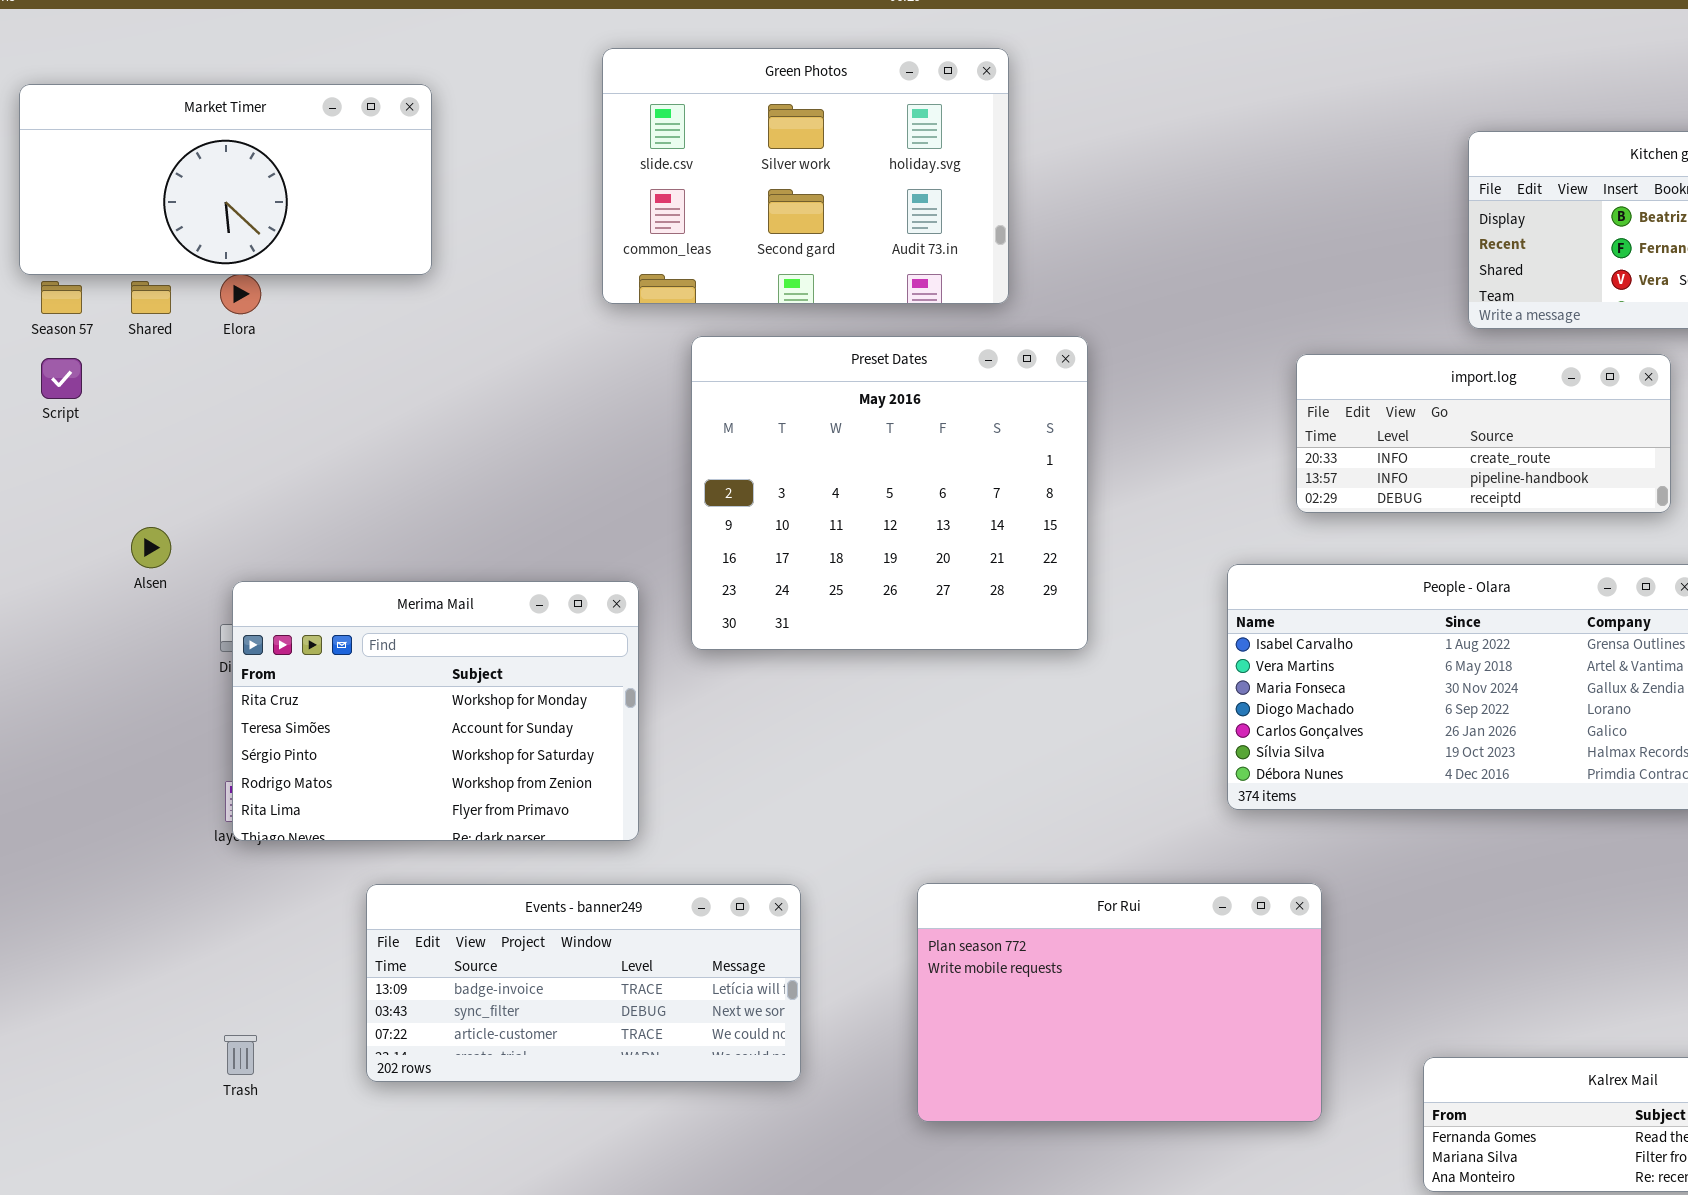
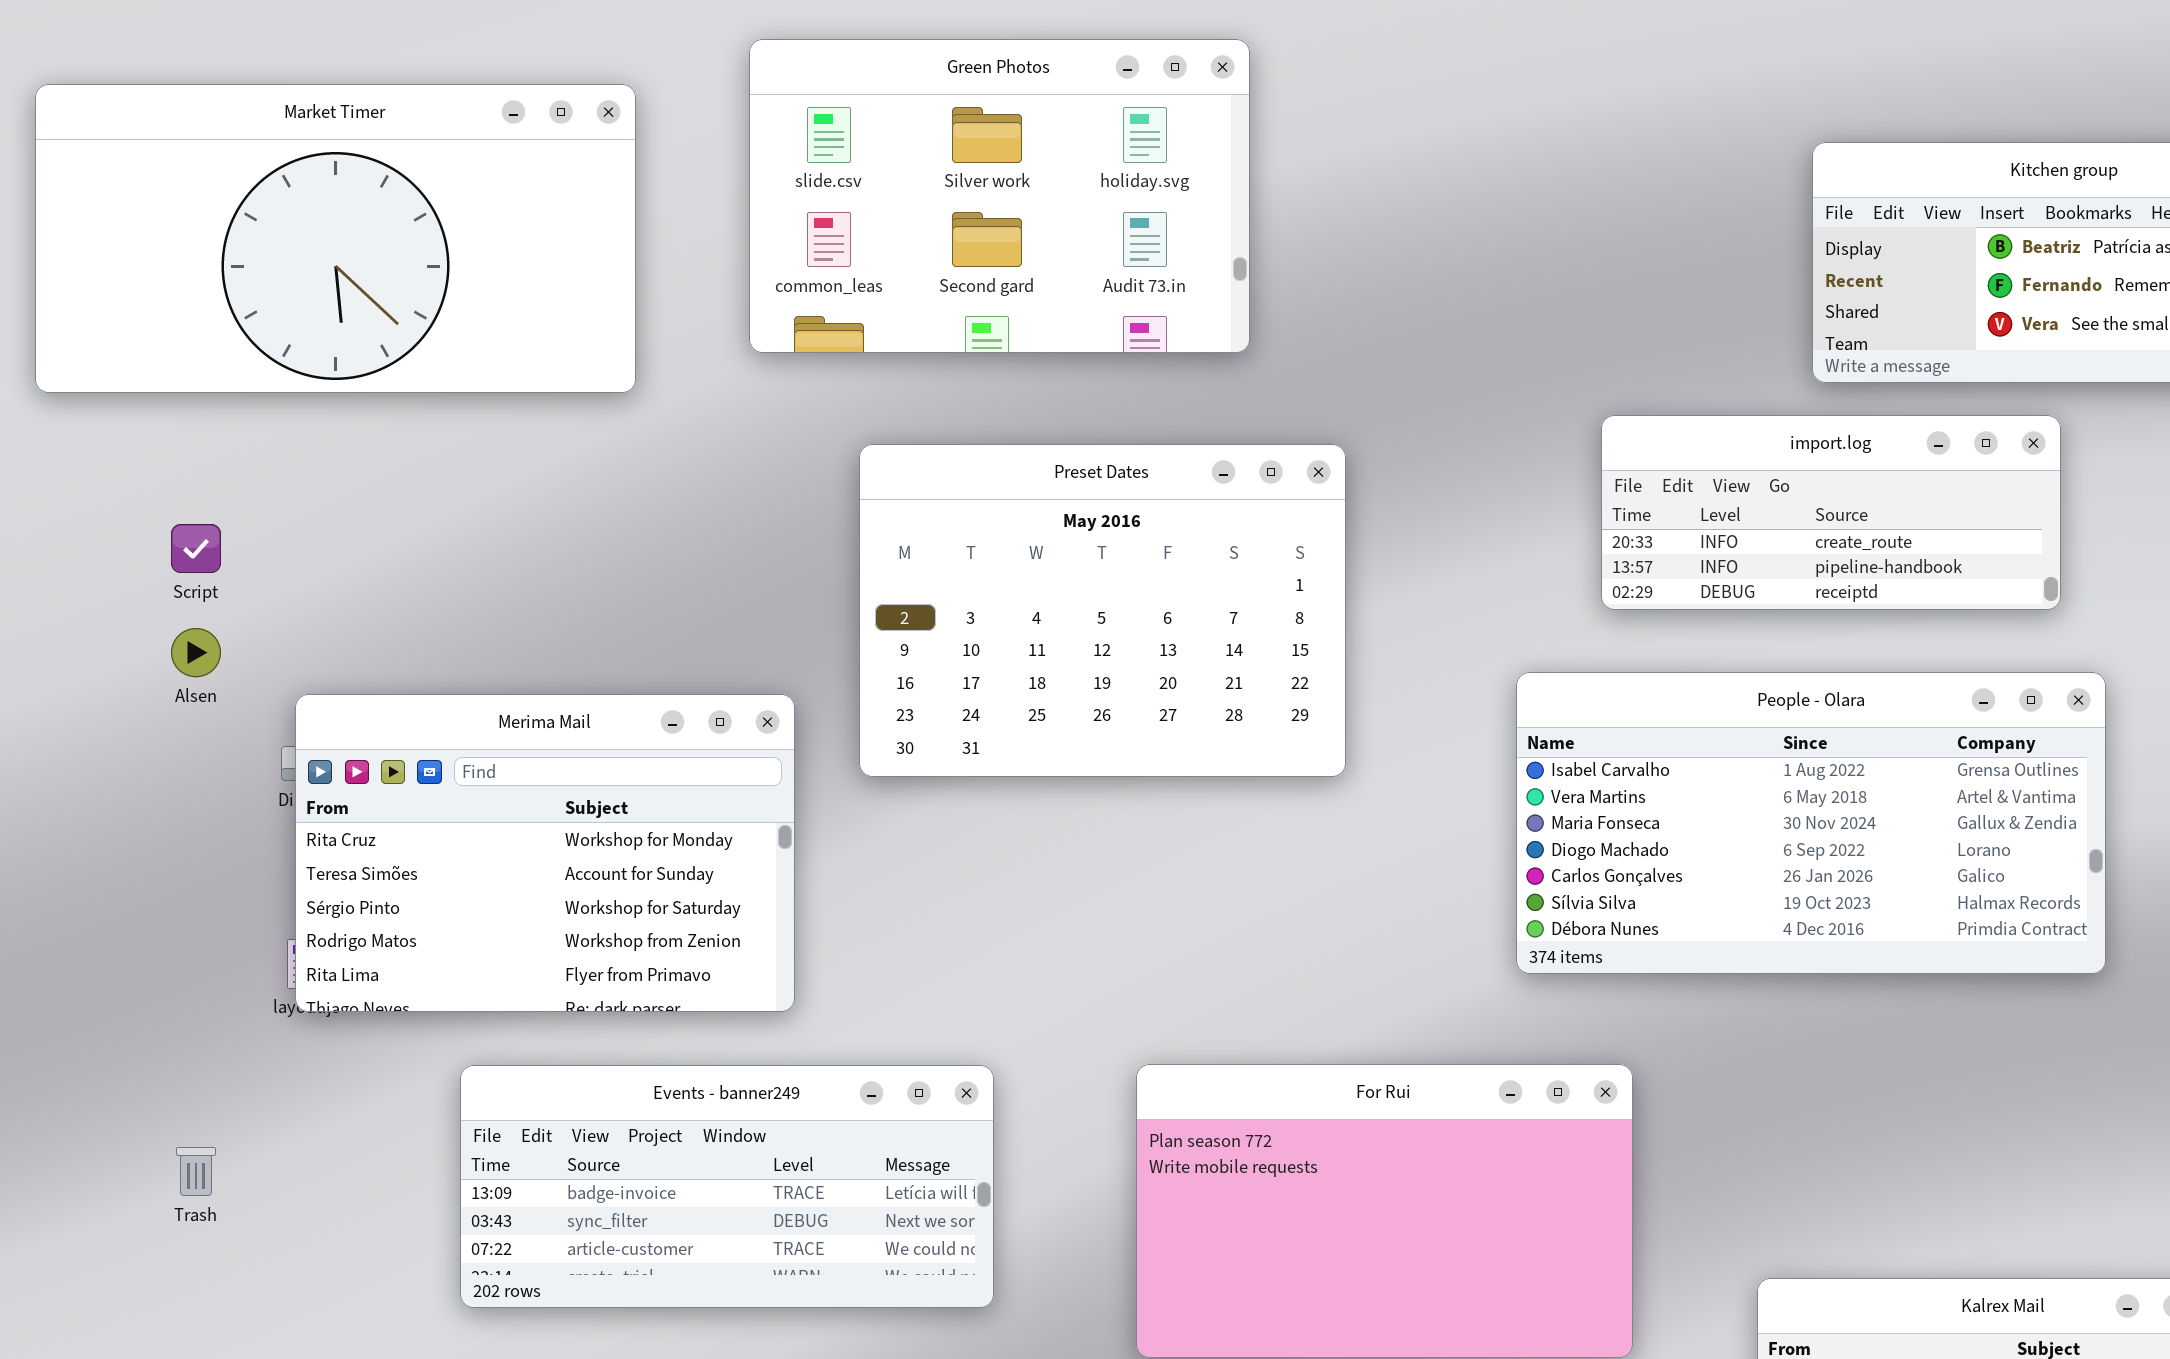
Market Timer: [19,84,432,275] -> [35,84,636,393], resized
Preset Dates: [691,336,1088,650] -> [859,444,1346,777], resized
Script: [41,358,82,399] -> [171,524,221,573], moved
Trash: [224,1035,257,1075] -> [176,1147,216,1196], moved

